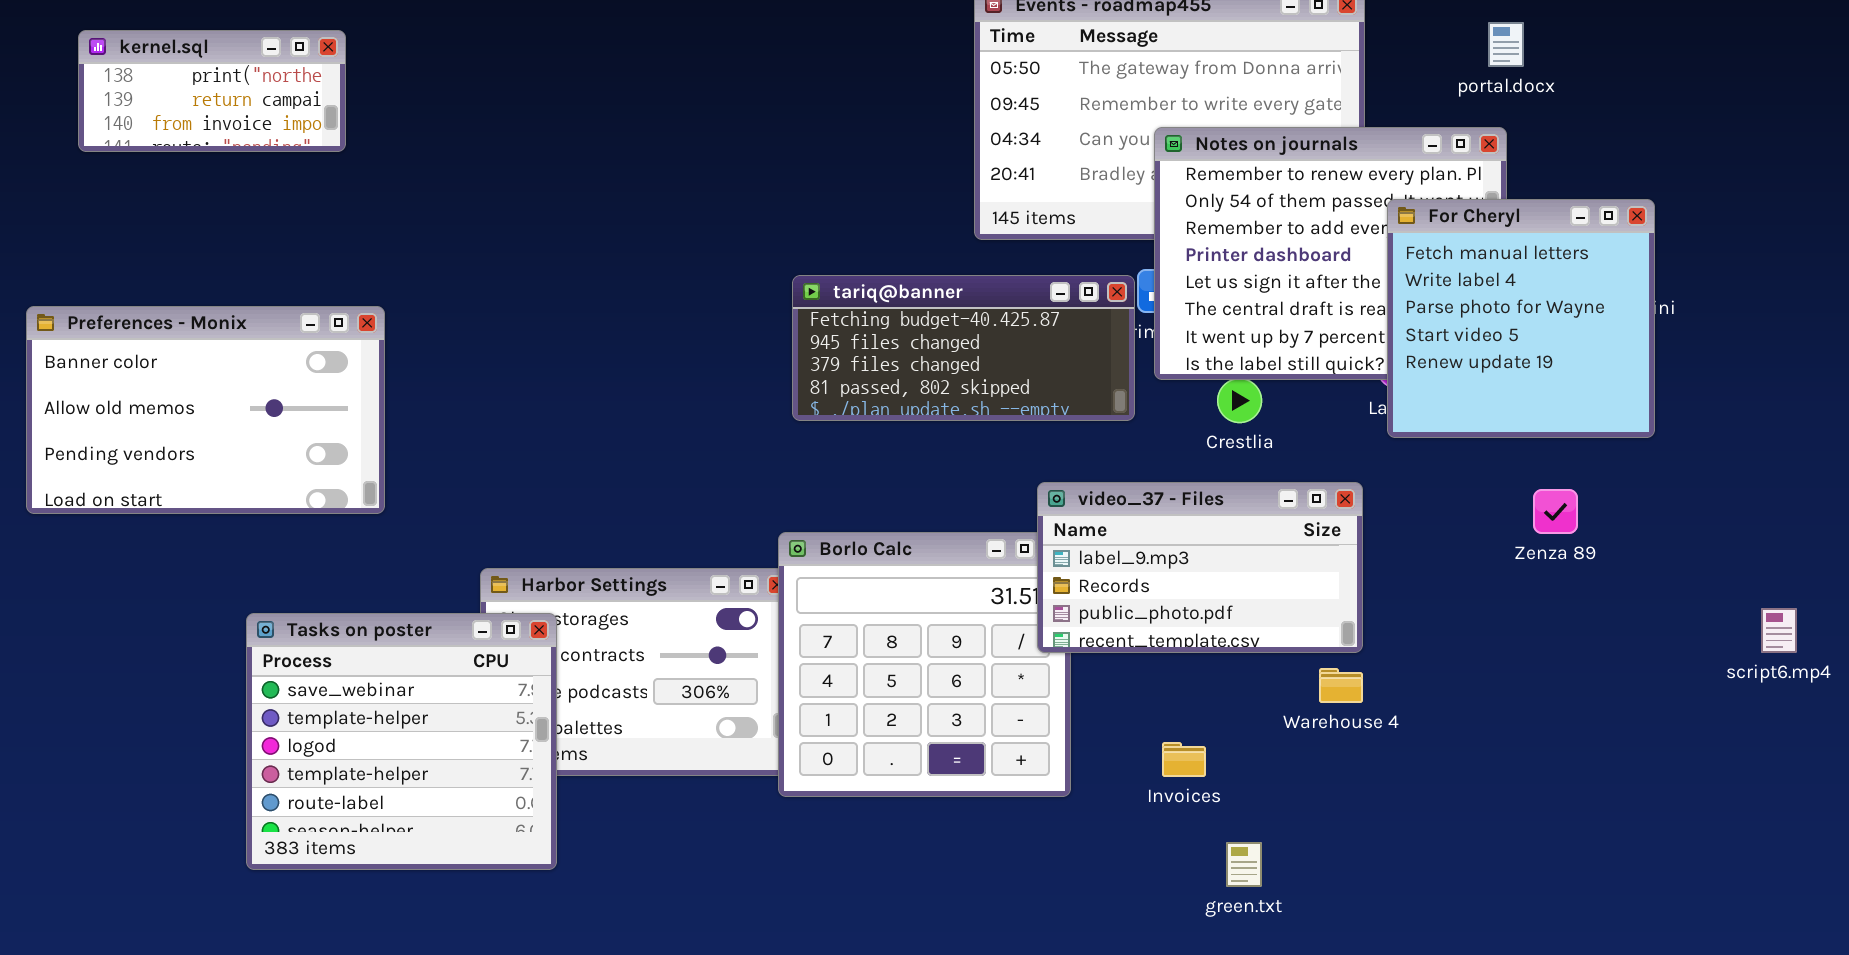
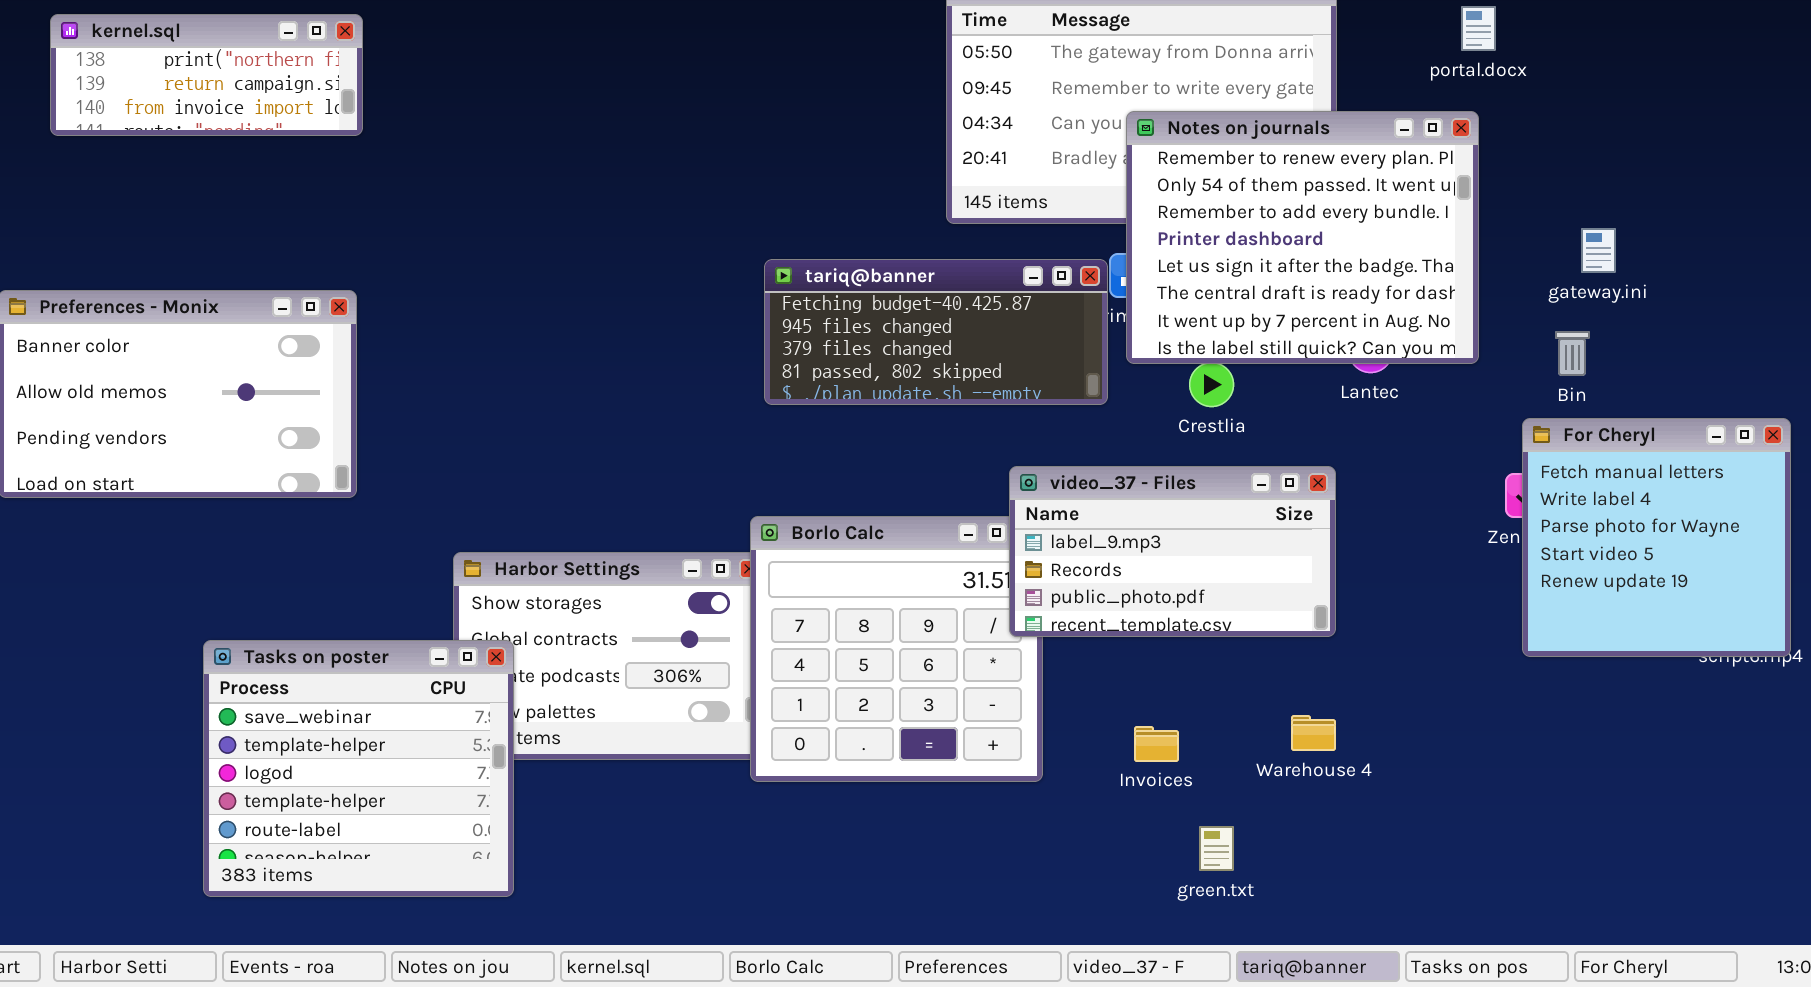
kernel.sql: [78,30,346,152] -> [50,14,363,136], resized
For Cheryl: [1387,199,1655,438] -> [1522,418,1791,657], moved
Tasks on poster: [246,613,557,870] -> [203,640,514,897], moved
Warehouse 4: [1319,668,1363,703] -> [1291,715,1336,751], moved

